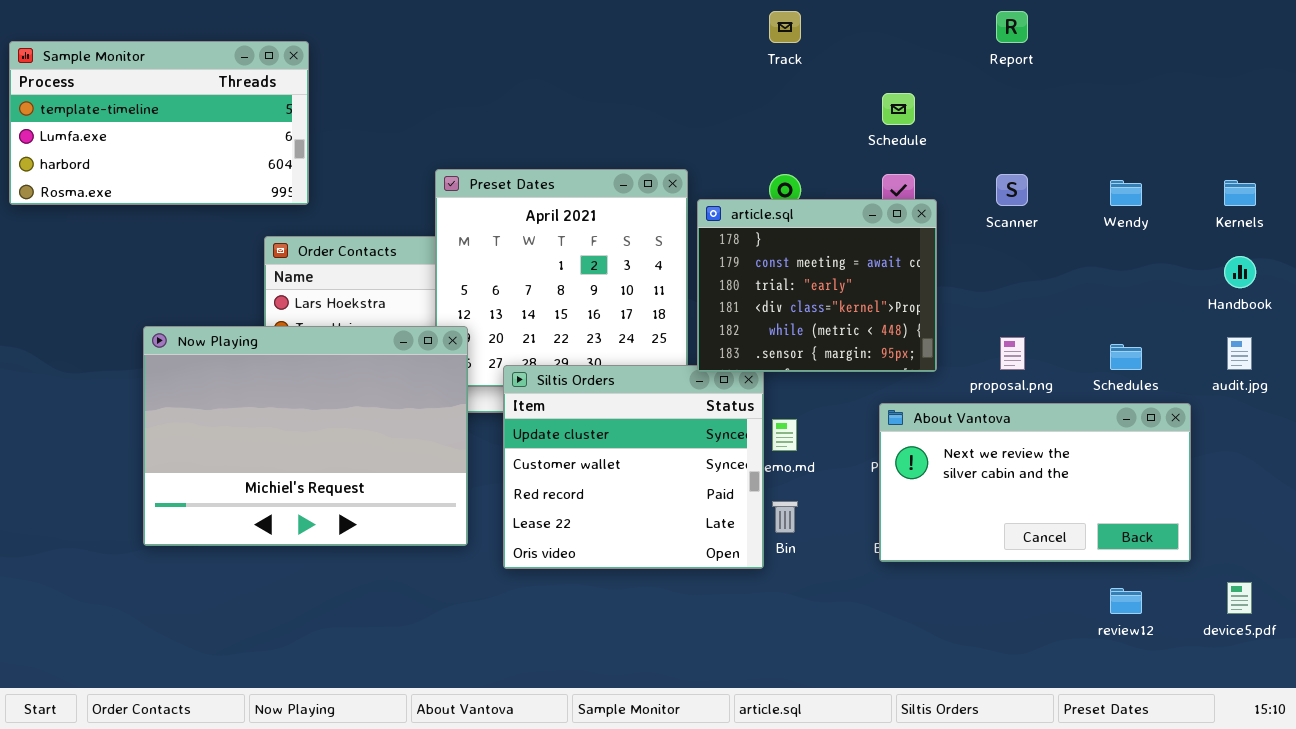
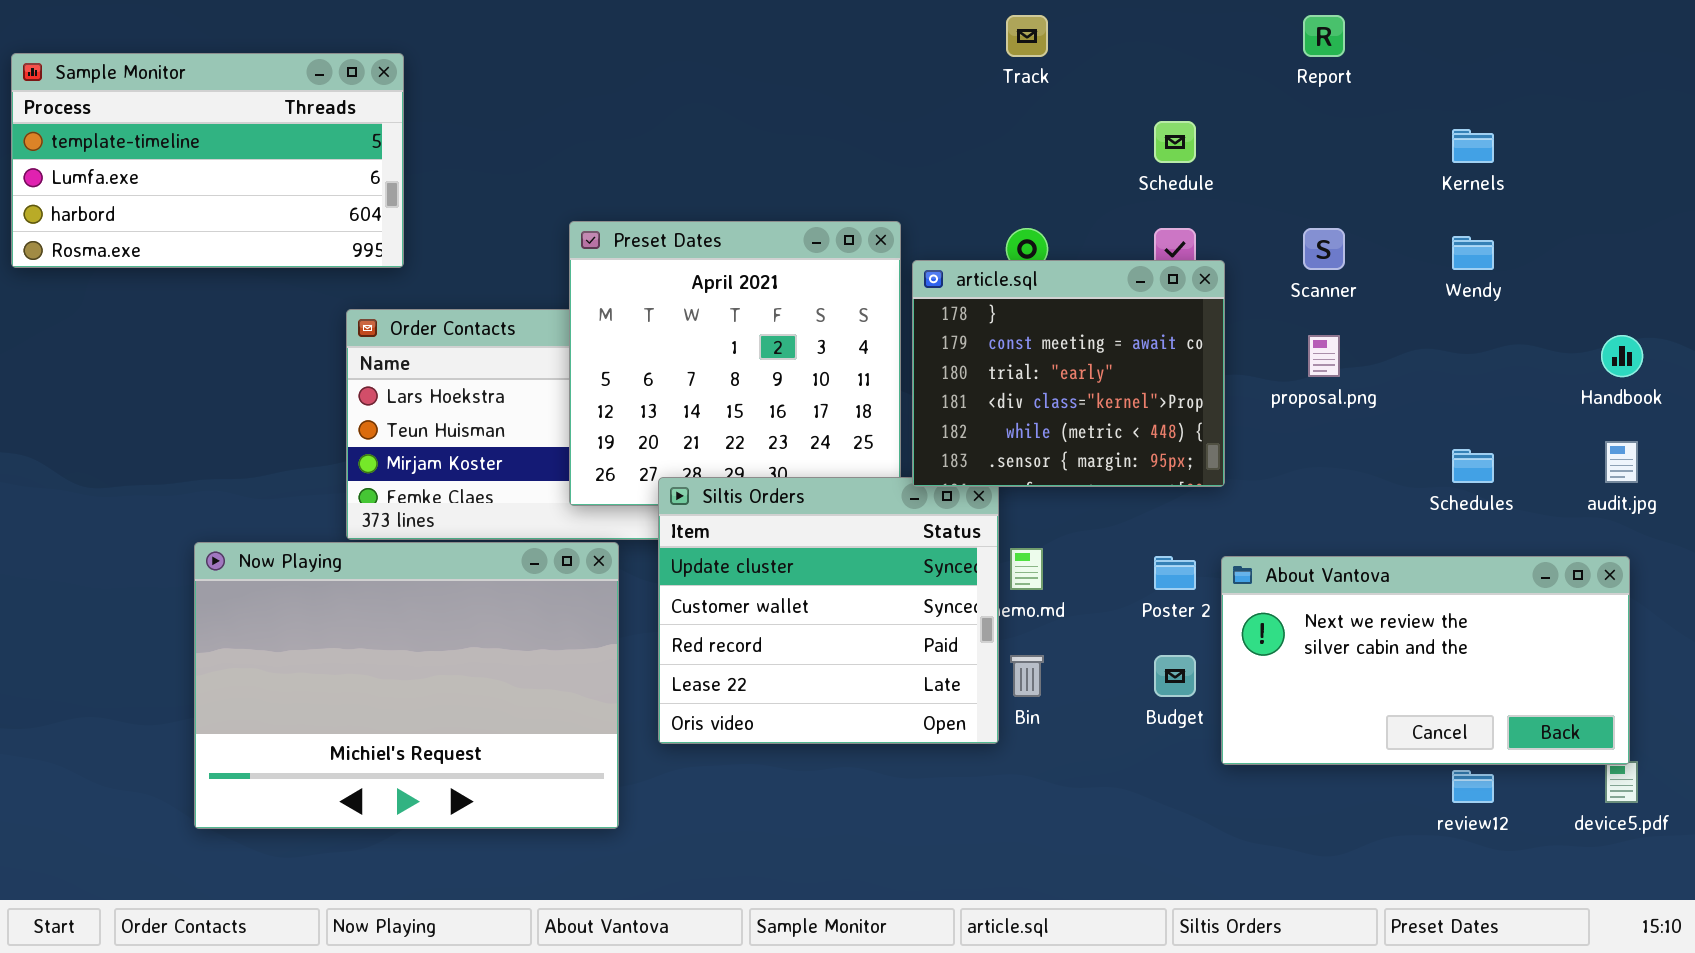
Kernels: [1224,180,1256,206] -> [1452,129,1494,163], moved
Now Playing: [143,326,468,546] -> [194,542,619,829], moved
proposal.png: [1000,337,1025,370] -> [1308,335,1340,377], moved
About Vantova: [879,403,1191,562] -> [1221,556,1630,765], moved

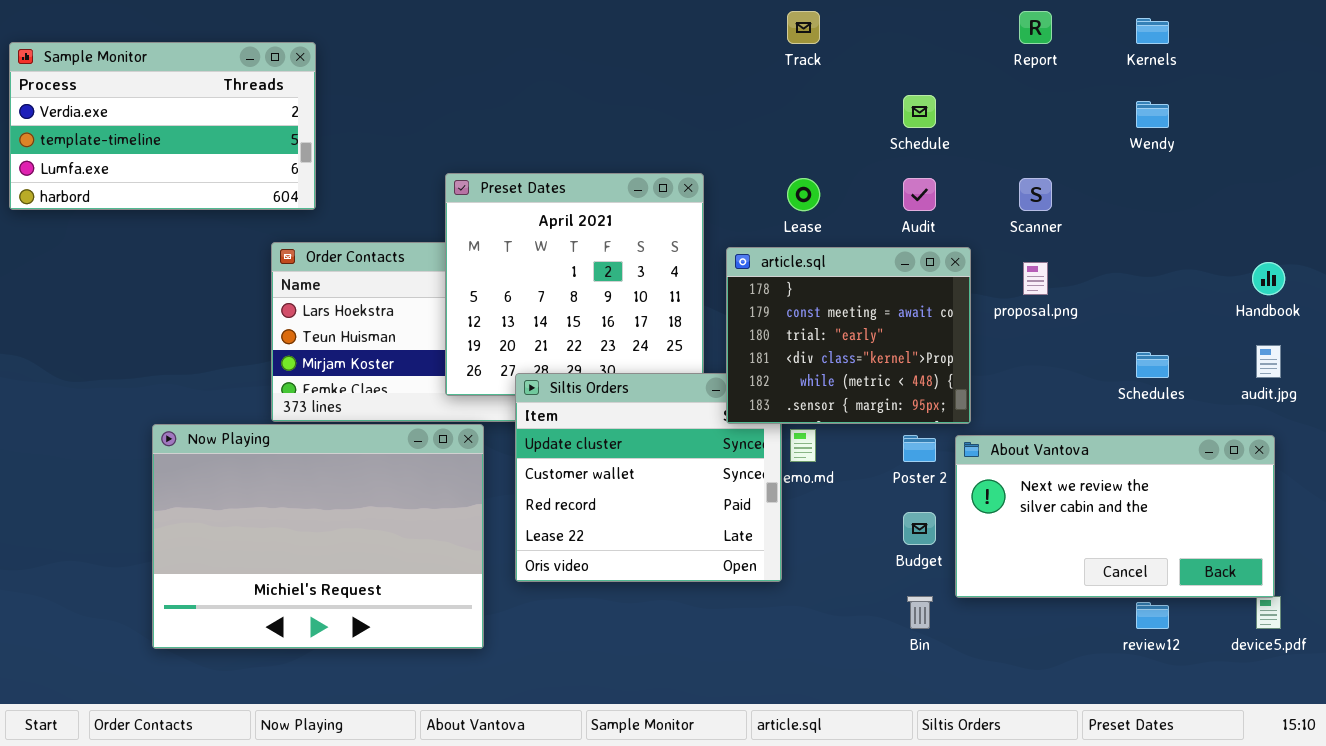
Sample Monitor: [11,53,404,268] -> [9,42,316,210], scrolled up 1 row
Kernels: [1452,129,1494,163] -> [1136,18,1169,44], moved
Wendy: [1452,236,1494,270] -> [1136,101,1169,128], moved
article.sql: [912,260,1225,487] -> [726,247,971,424], moved
Bin: [1010,655,1044,697] -> [907,596,933,629], moved

